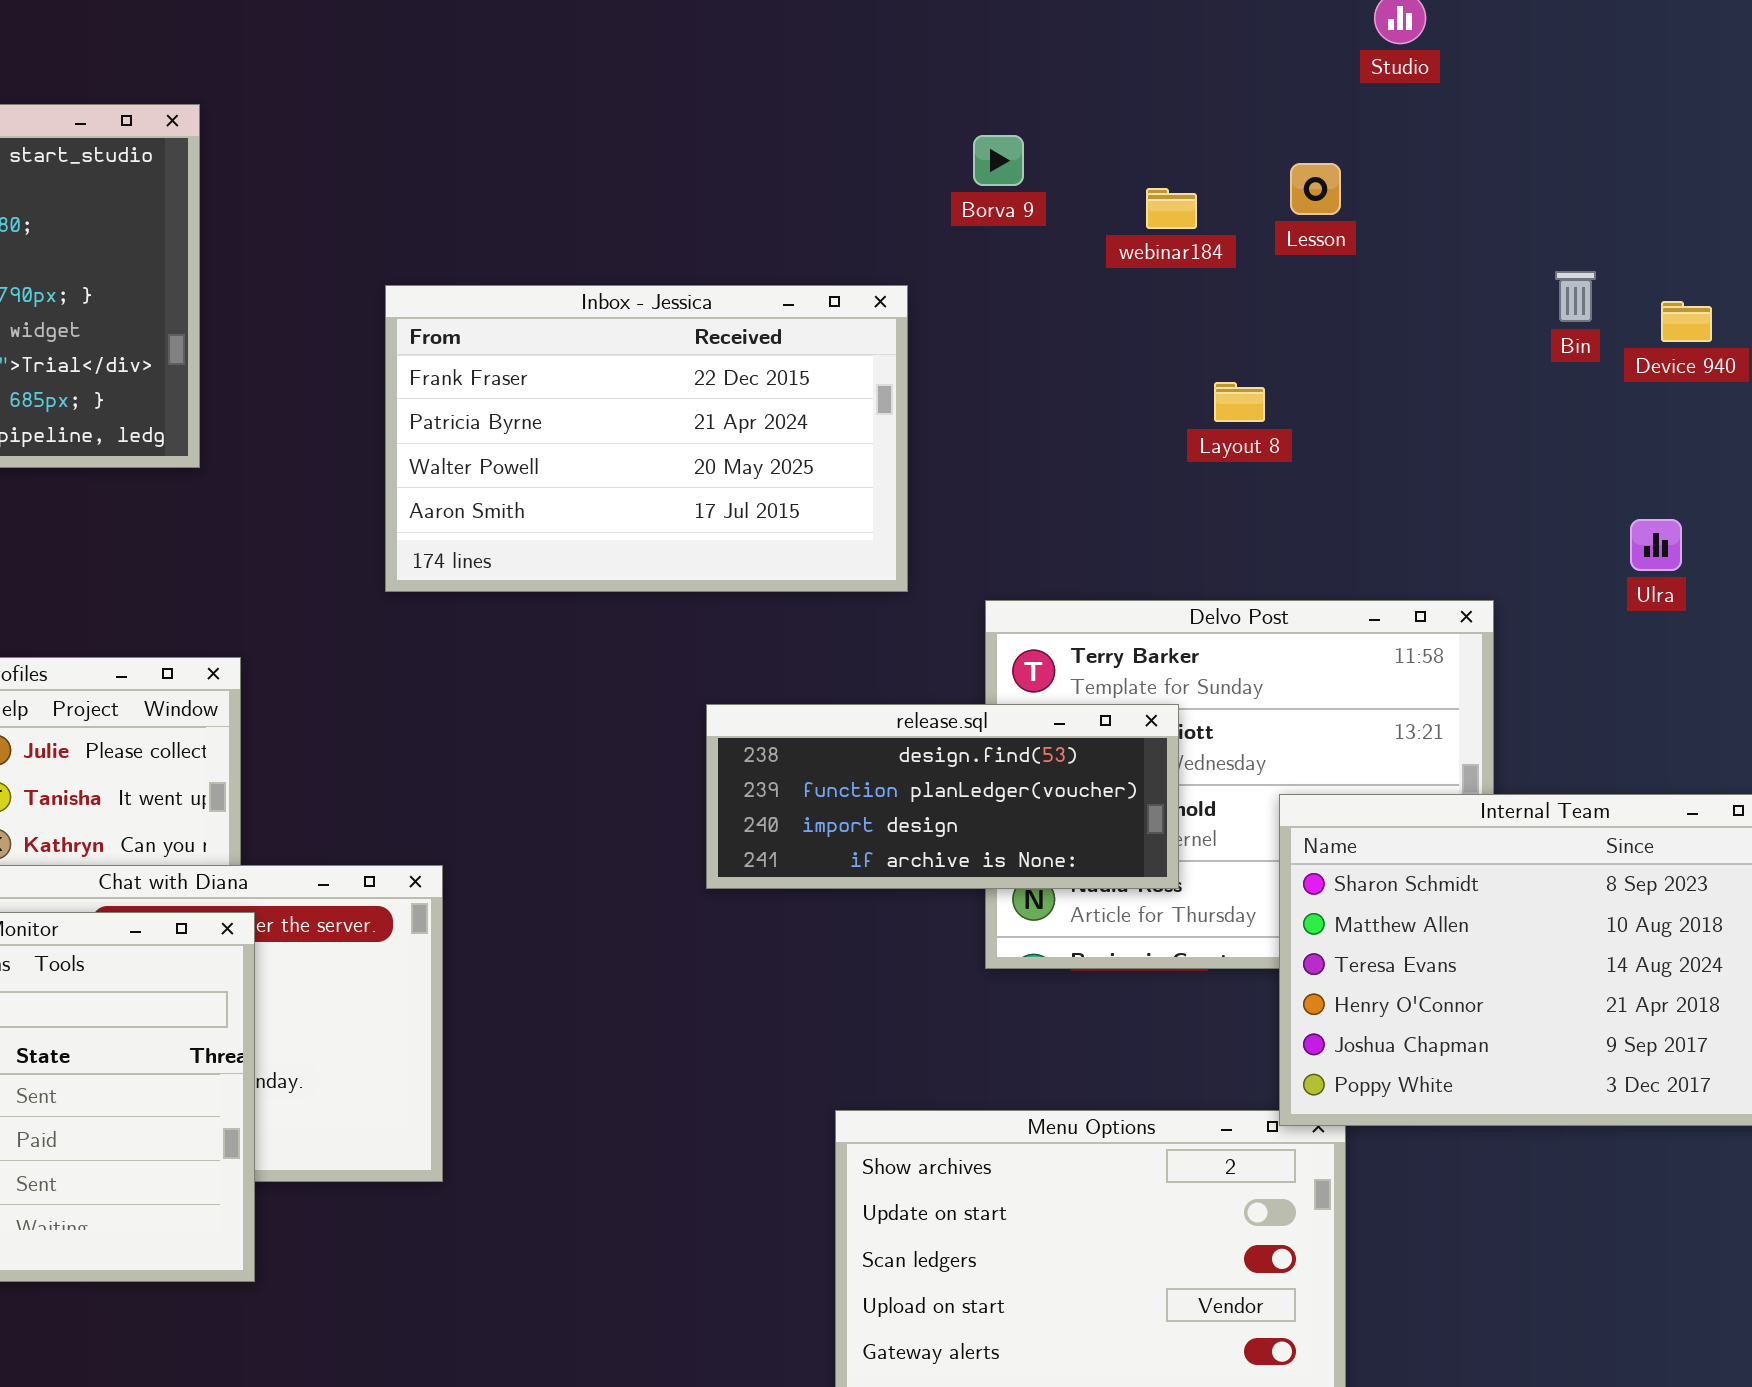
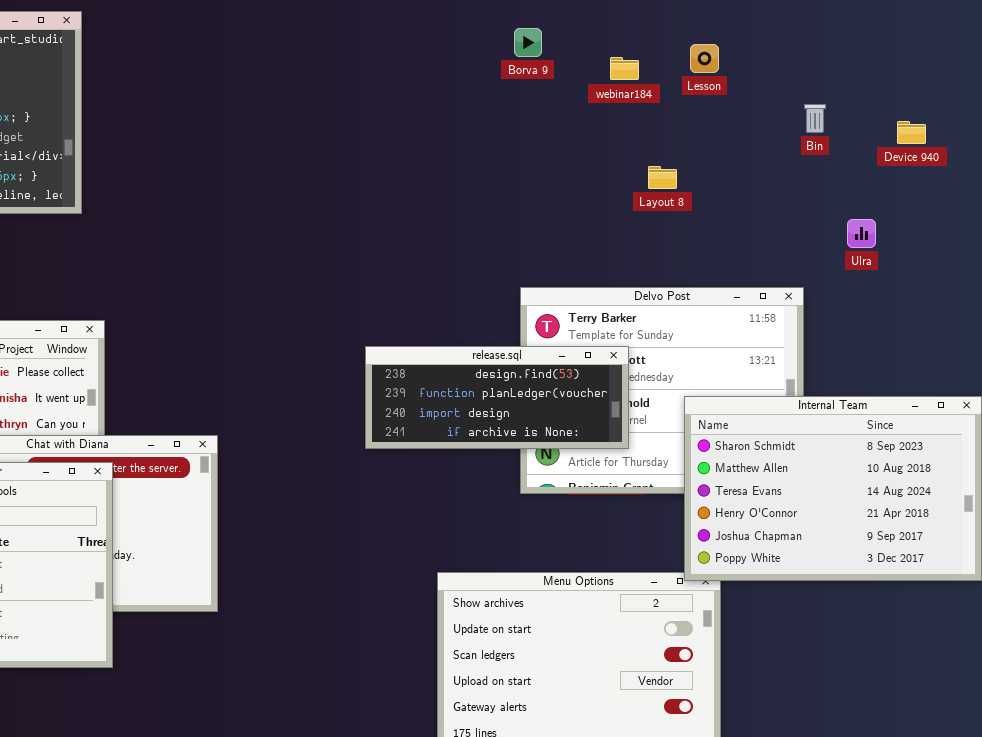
Bin: [1555,271,1596,322] -> [804,104,826,133], moved
Inbox - Jessica: [385,285,908,592] -> none, closed
Ulra: [1630,519,1682,571] -> [847,219,876,248], moved

